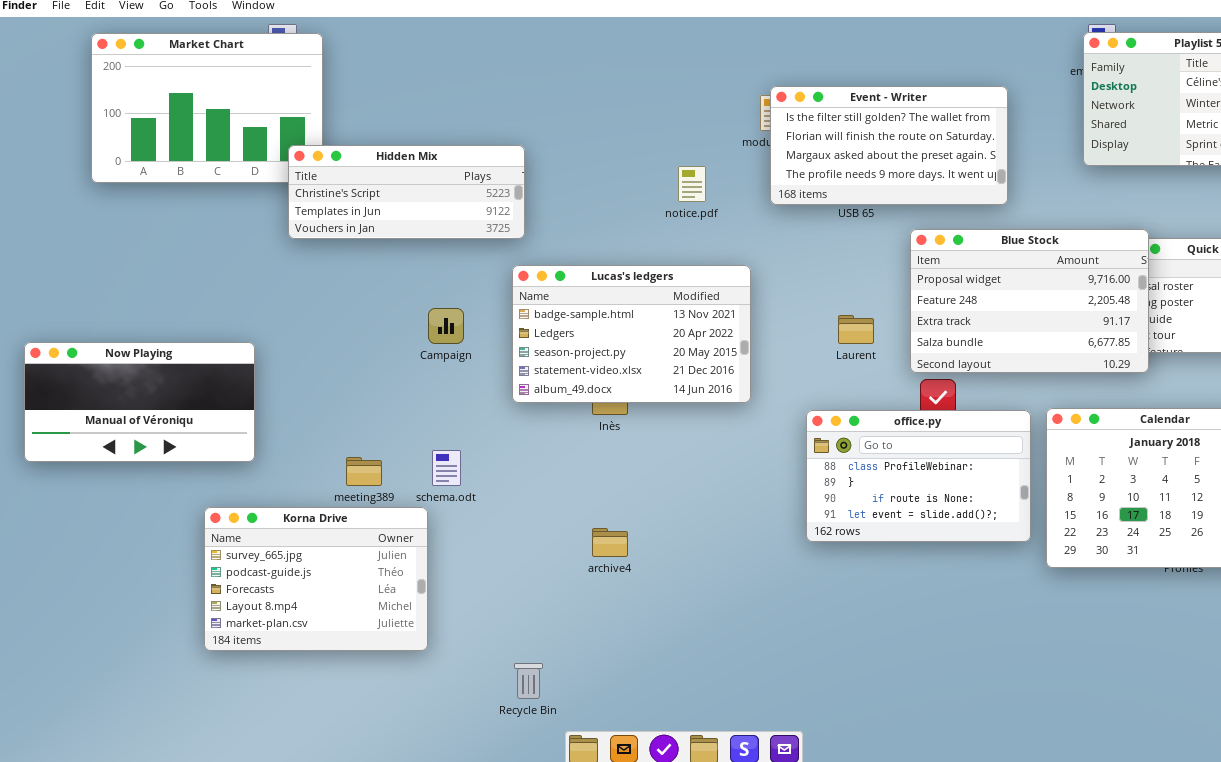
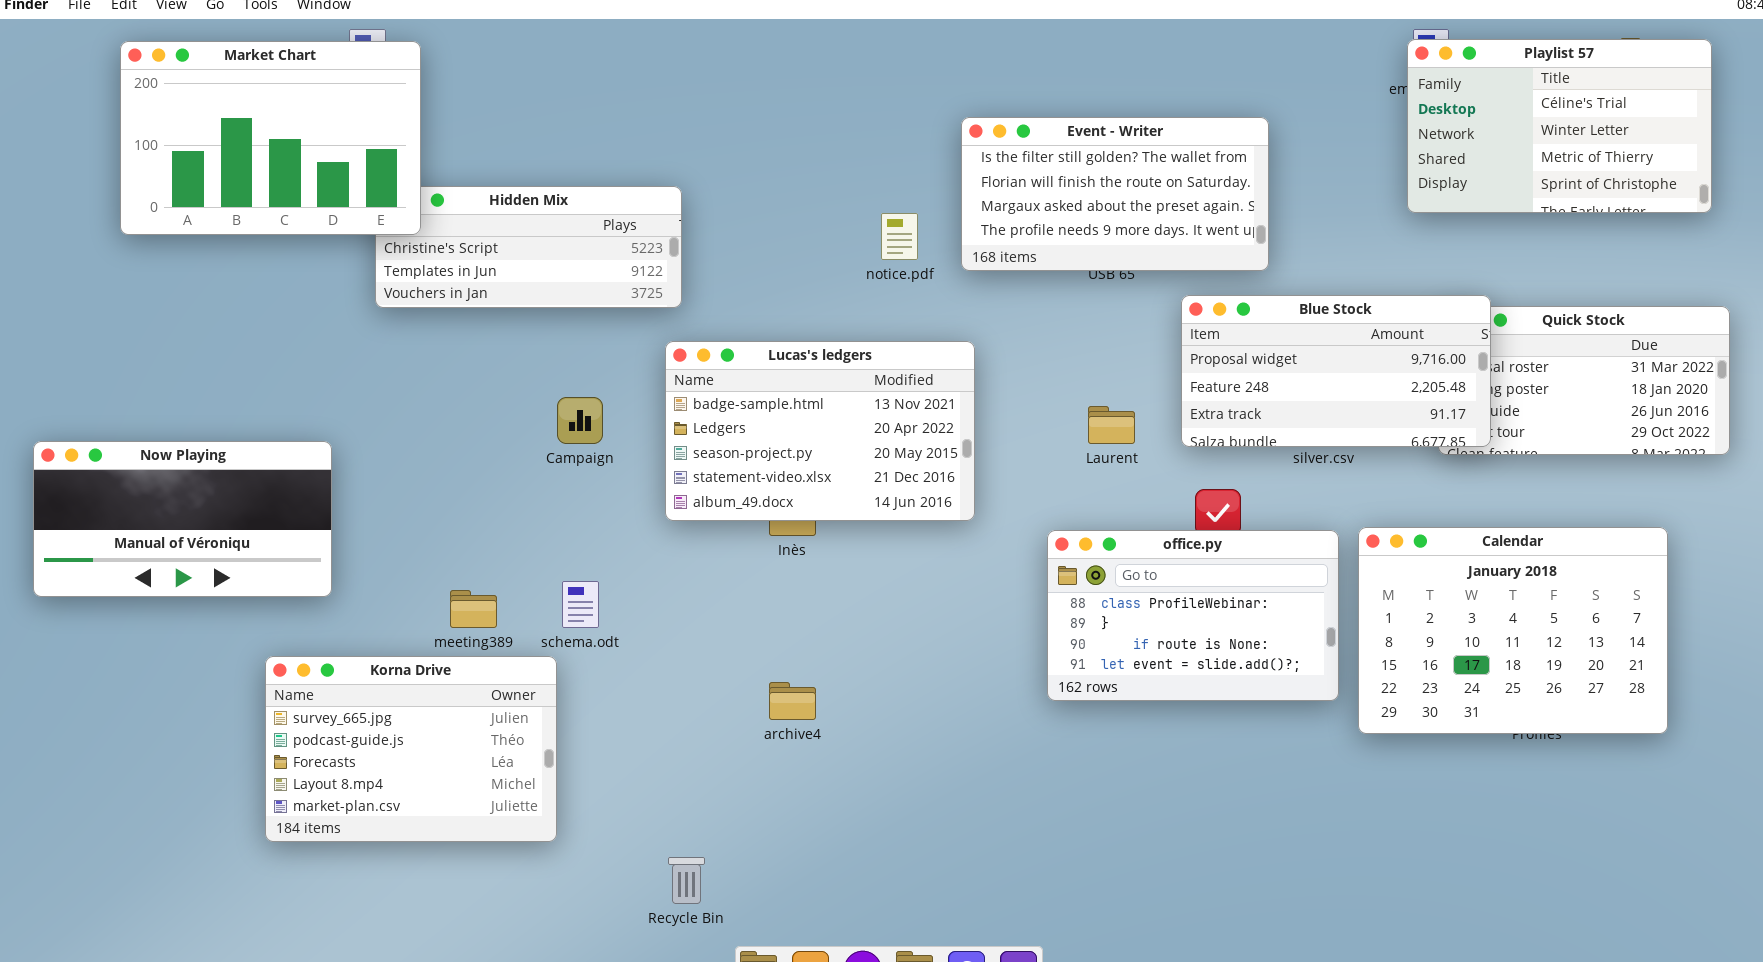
Market Chart: [91,33,323,183] -> [120,41,421,235], raised
Event - Writer: [770,86,1008,205] -> [961,117,1269,271], moved
Blue Stock: [910,229,1149,373] -> [1181,295,1491,447], resized

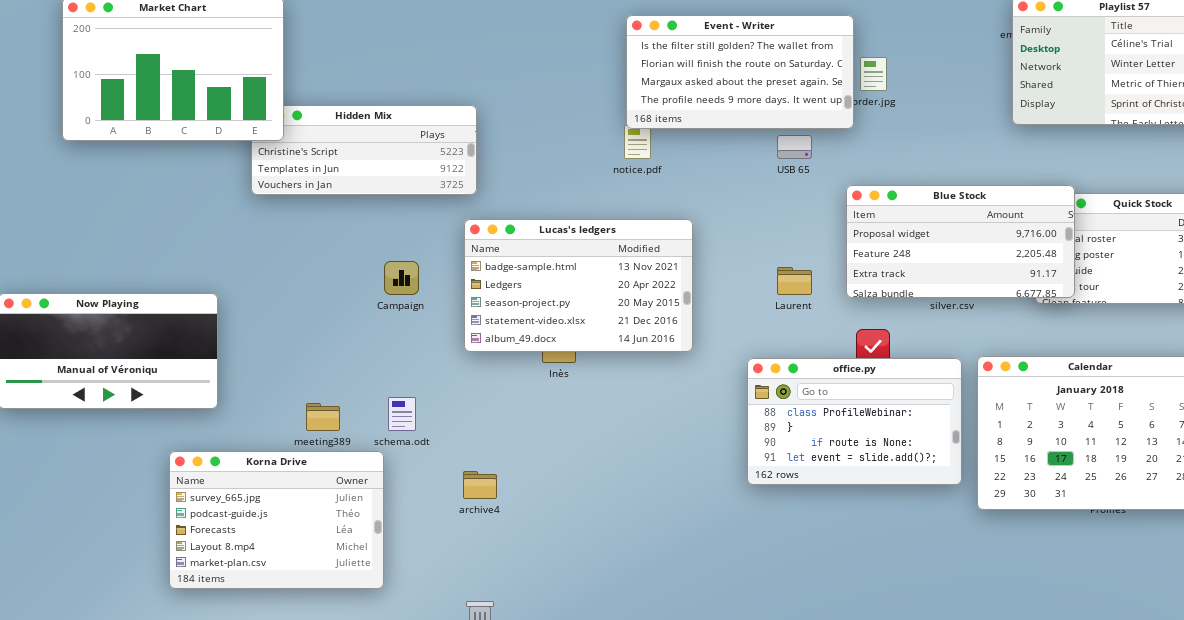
Event - Writer: [961,117,1269,271] -> [626,15,854,129], moved
archive4: [769,682,816,720] -> [463,471,497,499], moved

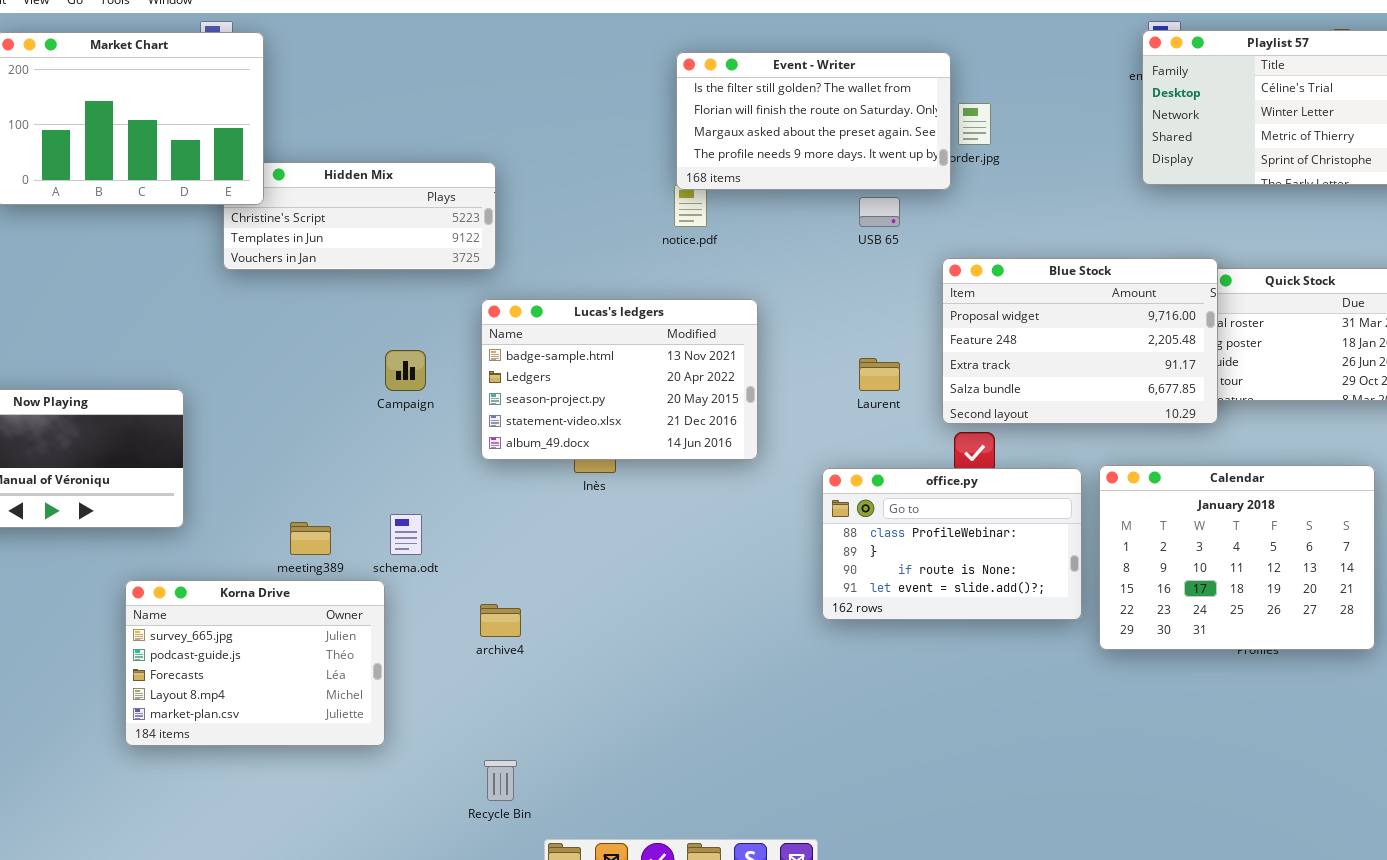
Blue Stock: [846,185,1075,298] -> [942,258,1218,424], resized

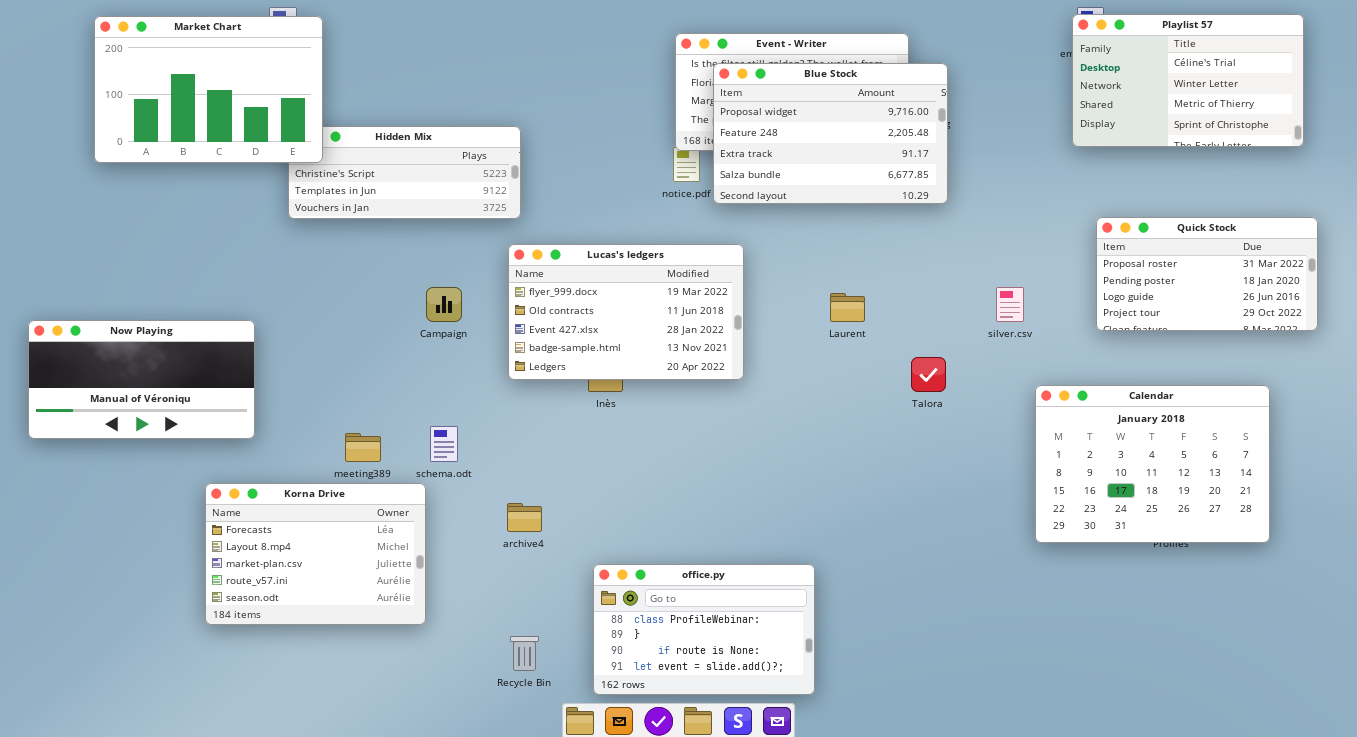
Blue Stock: [942,258,1218,424] -> [713,63,948,204], moved
Lucas's ledgers: [481,299,758,460] -> [508,244,744,380], scrolled up 3 rows
office.py: [822,468,1082,620] -> [593,564,815,695], moved
Korna Drive: [125,580,385,746] -> [205,483,426,625], scrolled down 2 rows

